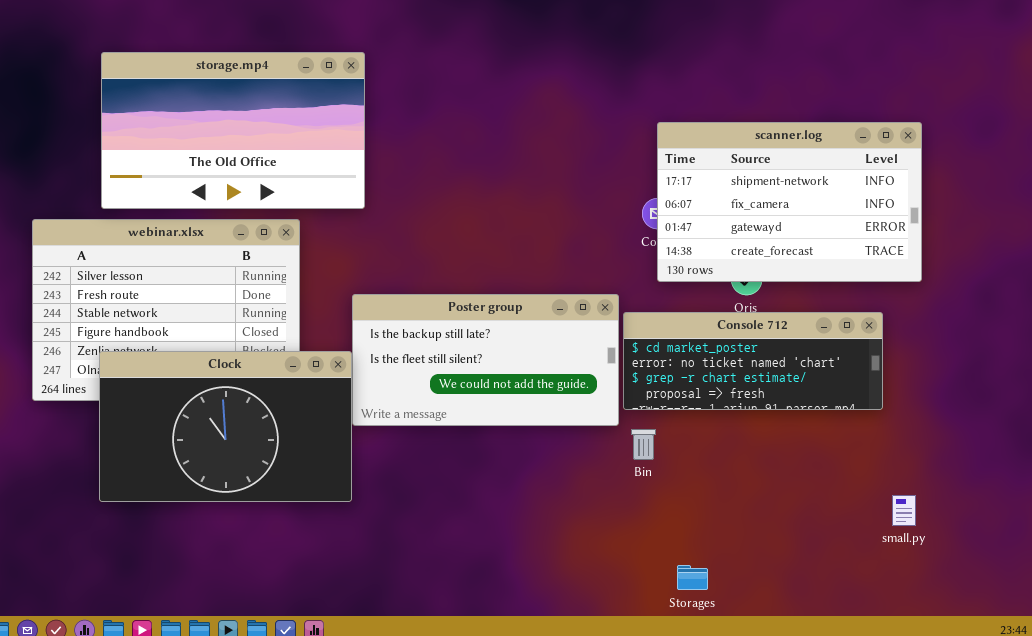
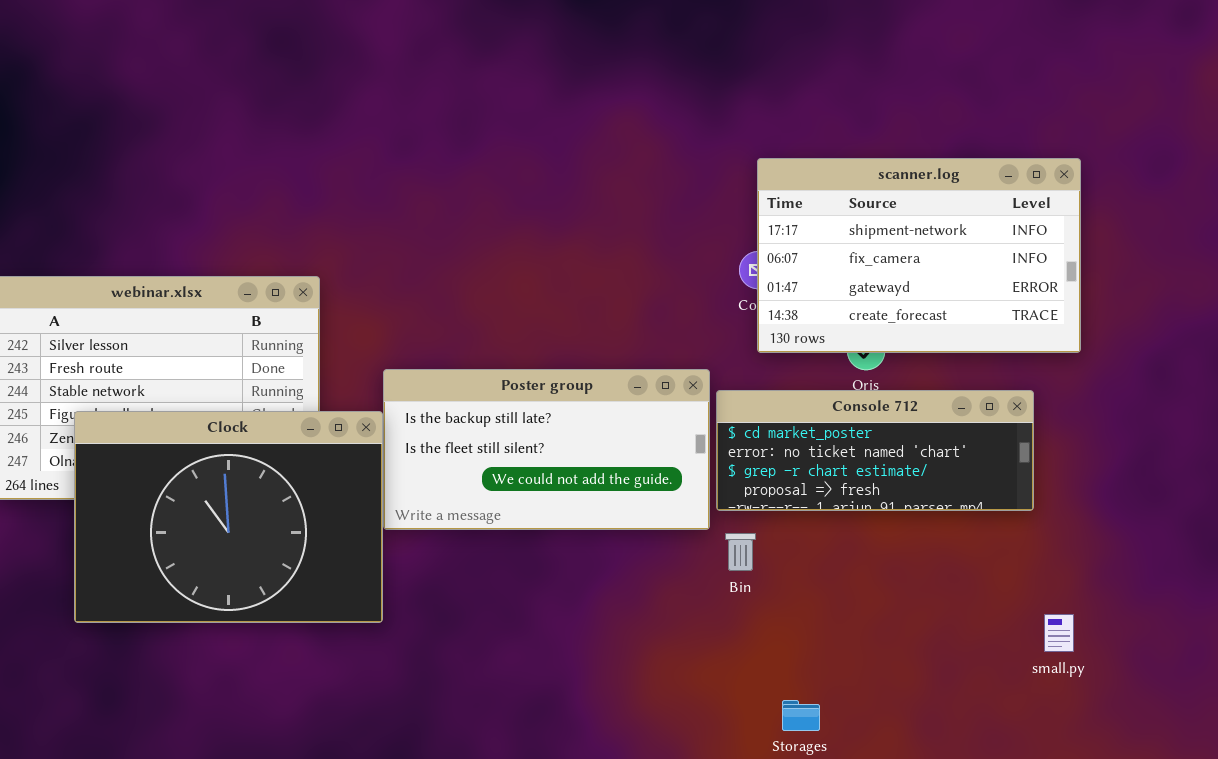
storage.mp4: [101,52,365,209] -> none, closed
Clock: [99,351,352,502] -> [74,411,383,623], resized

